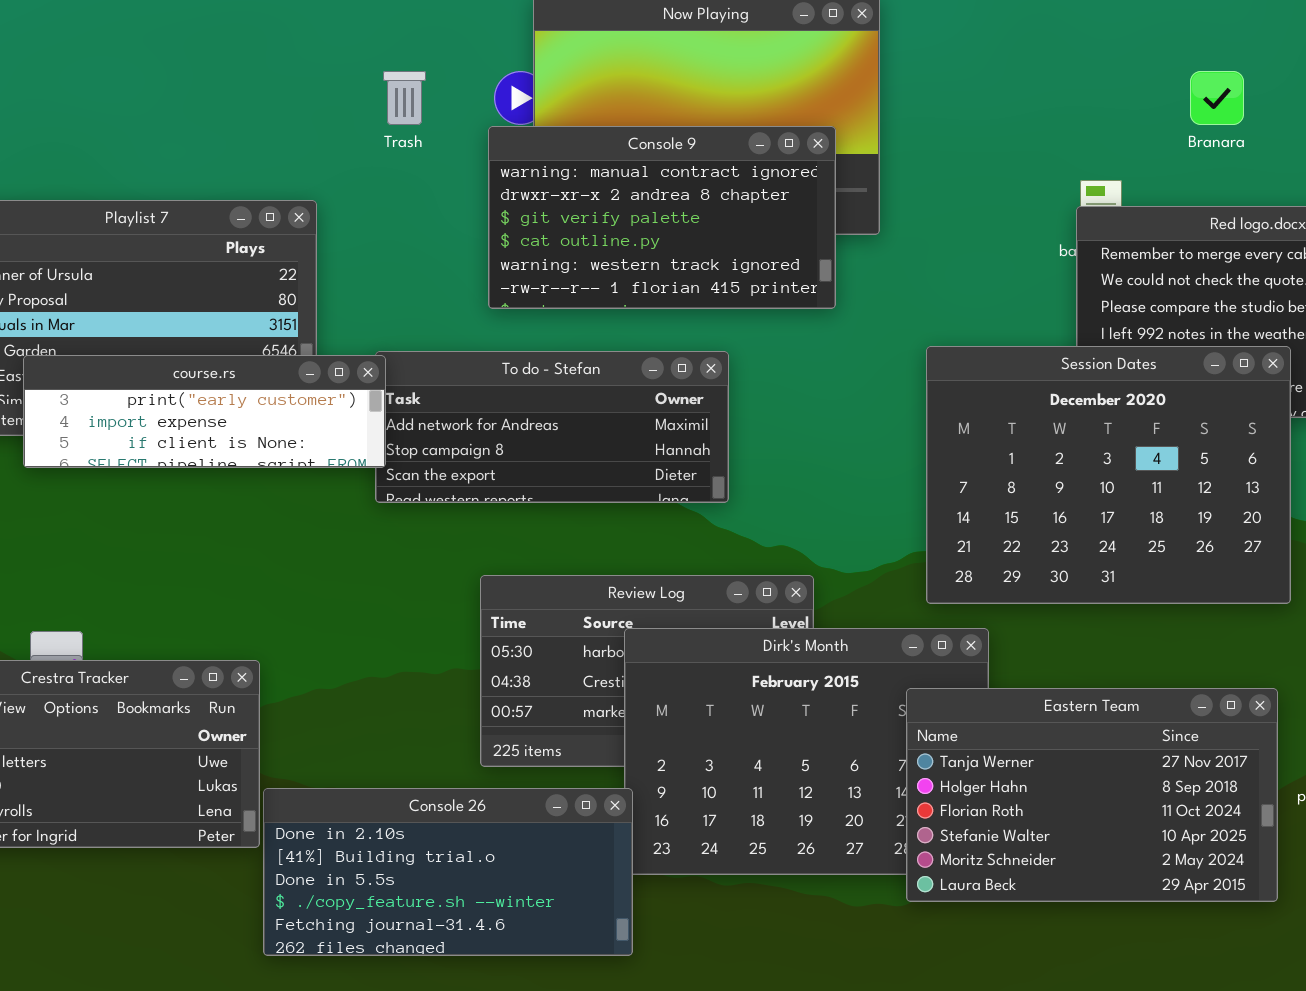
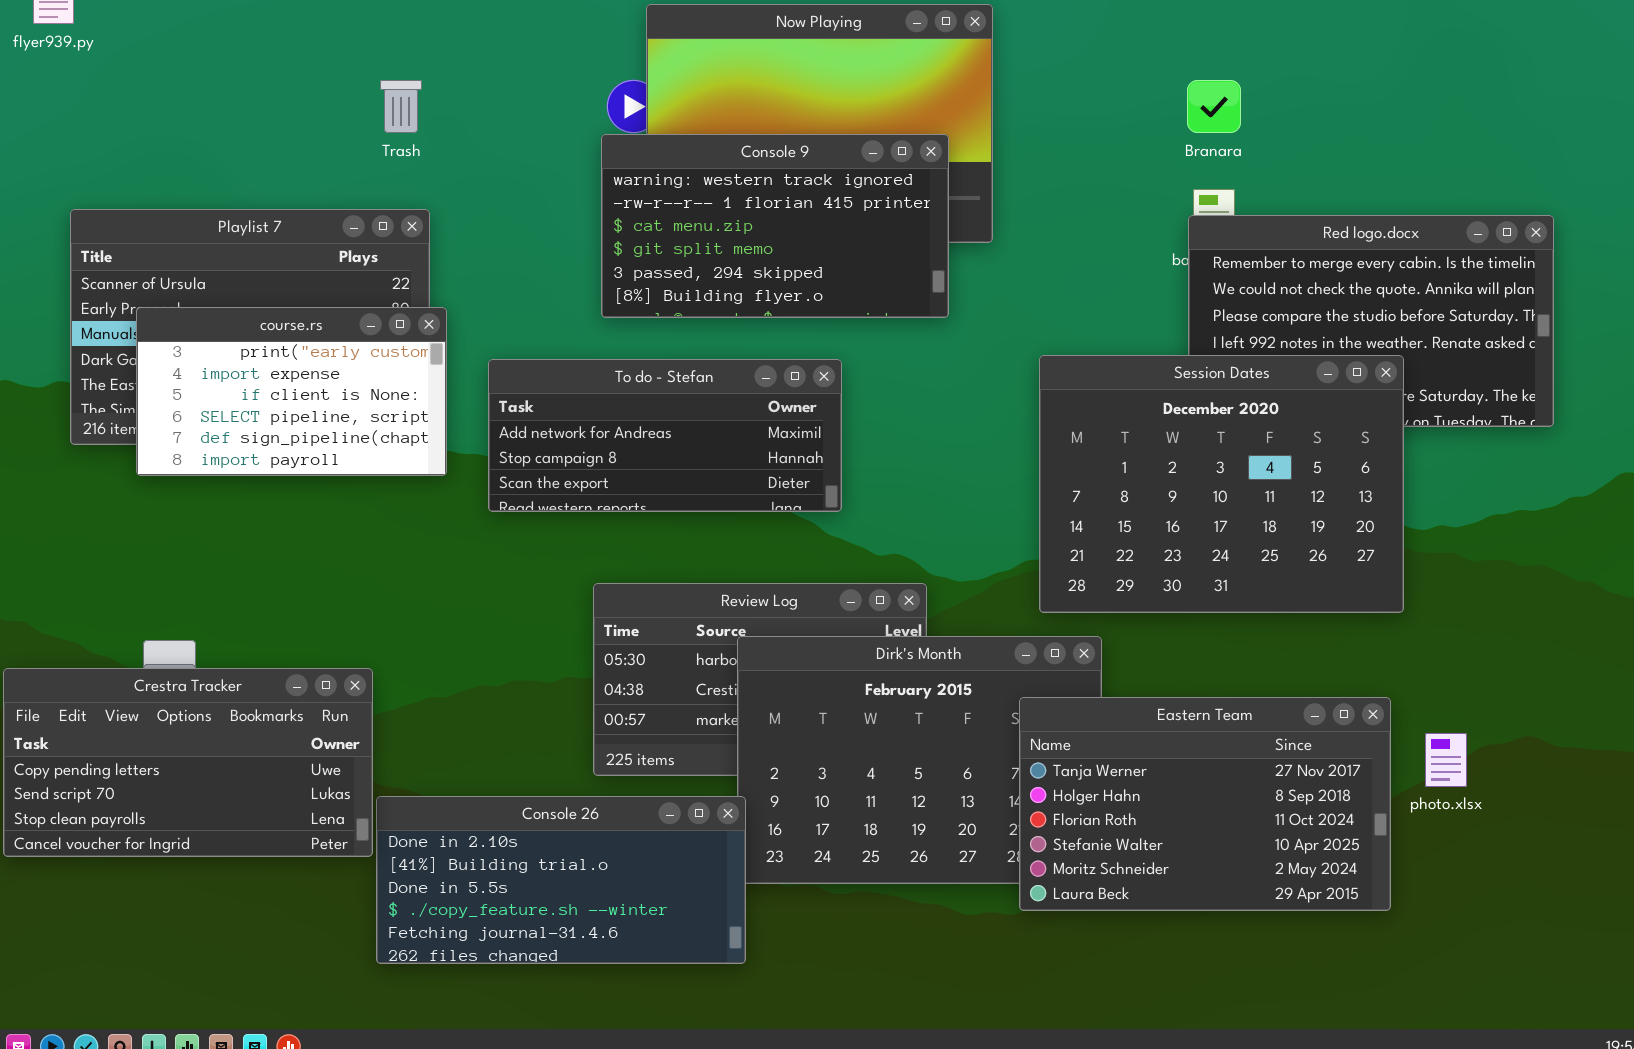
Trash: [383,71,426,125] -> [380,80,422,133], moved
Branara: [1190,71,1244,125] -> [1187,80,1241,133], moved
Console 9: [488,126,836,309] -> [601,134,949,318], scrolled down 4 rows
course.rs: [23,355,386,468] -> [136,307,447,476], resized

